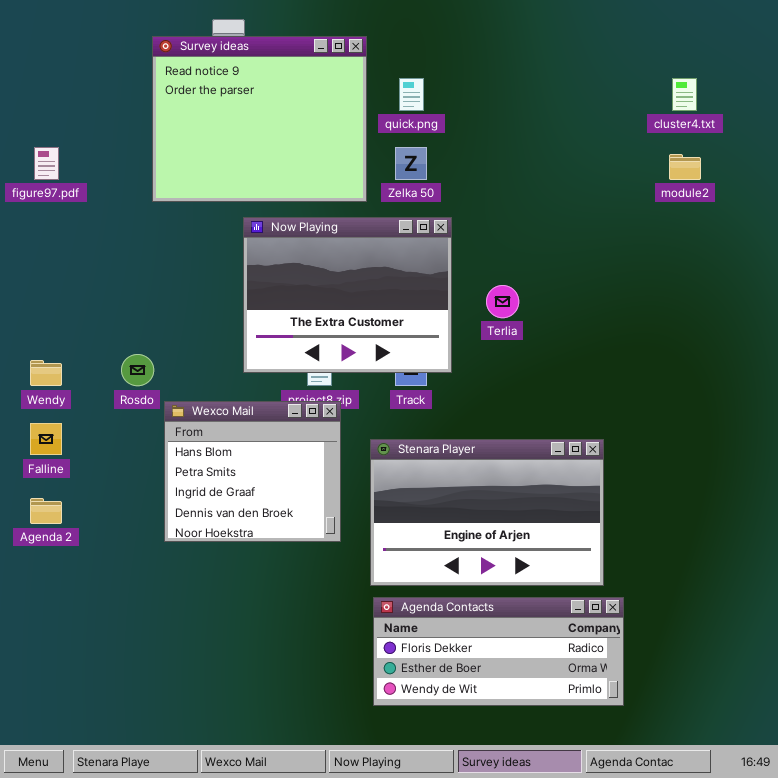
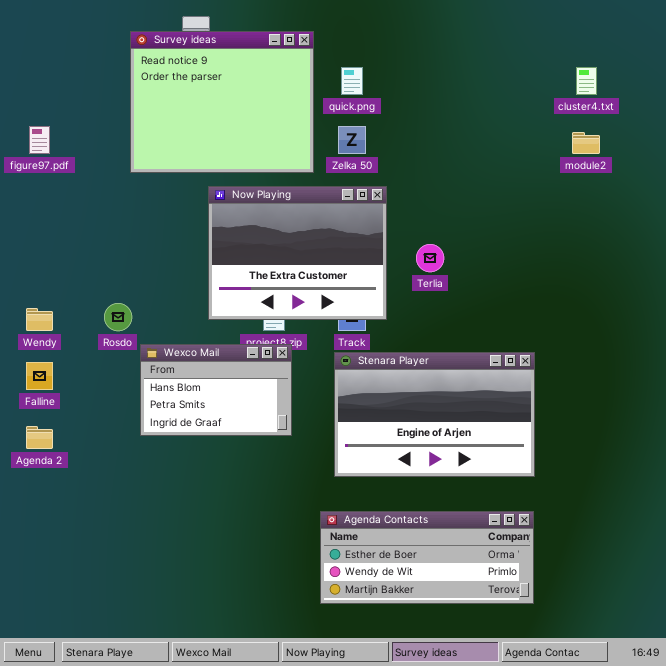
Wexco Mail: [164,401,341,542] -> [140,344,292,436], resized
Stenara Player: [370,439,604,586] -> [334,352,535,477], moved
Agenda Contacts: [373,597,624,706] -> [320,511,534,604], scrolled down 1 row

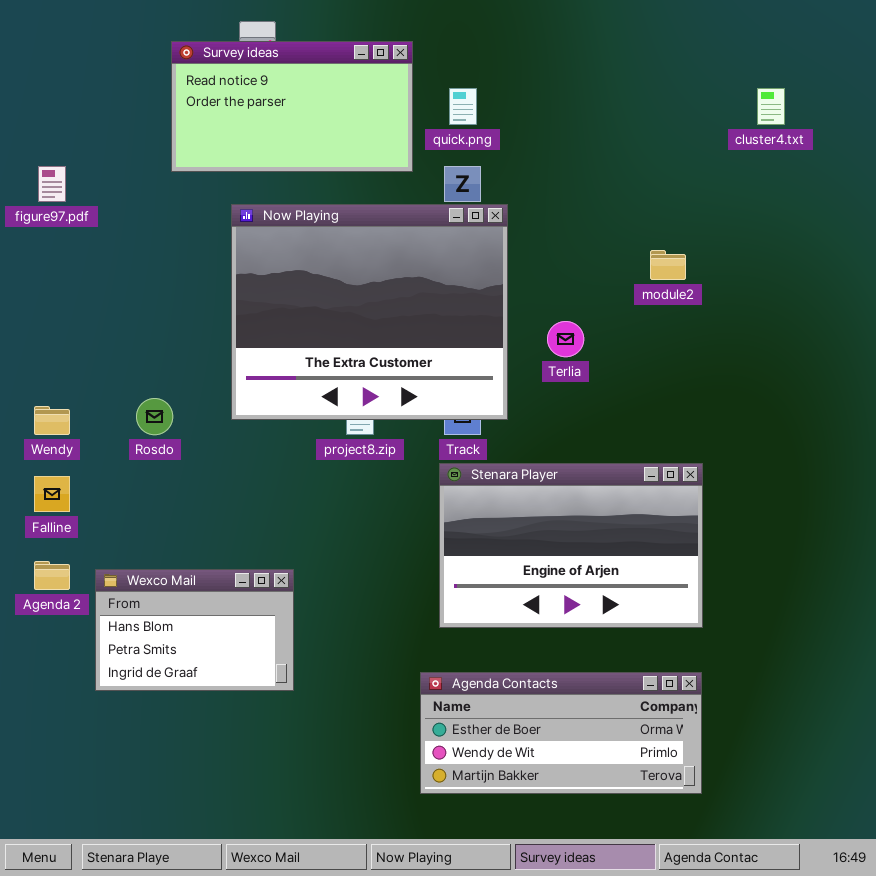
Survey ideas: [130,31,314,173] -> [171,41,413,172], resized
module2: [572,132,600,154] -> [650,250,686,280], moved
Now Playing: [208,186,387,320] -> [231,204,508,420], resized
Wexco Mail: [140,344,292,436] -> [95,569,294,691], moved

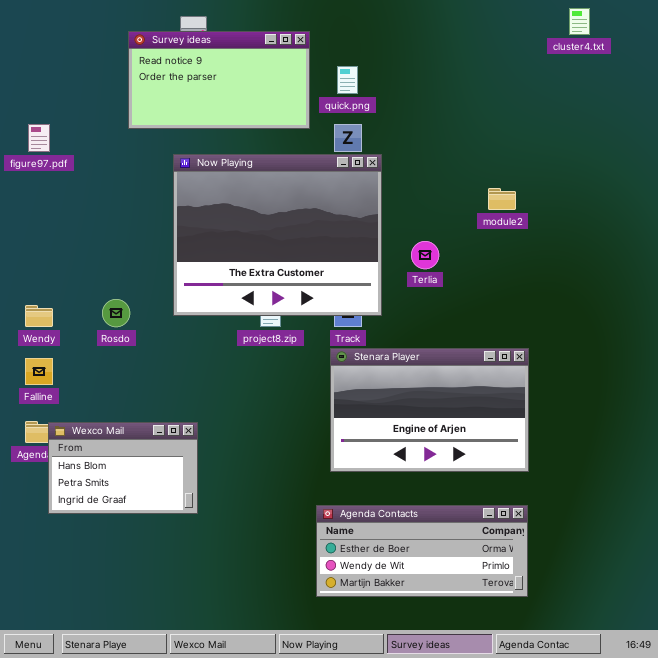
cluster4.txt: [757,88,785,125] -> [569,8,590,35], moved
Wexco Mail: [95,569,294,691] -> [48,422,198,514], moved

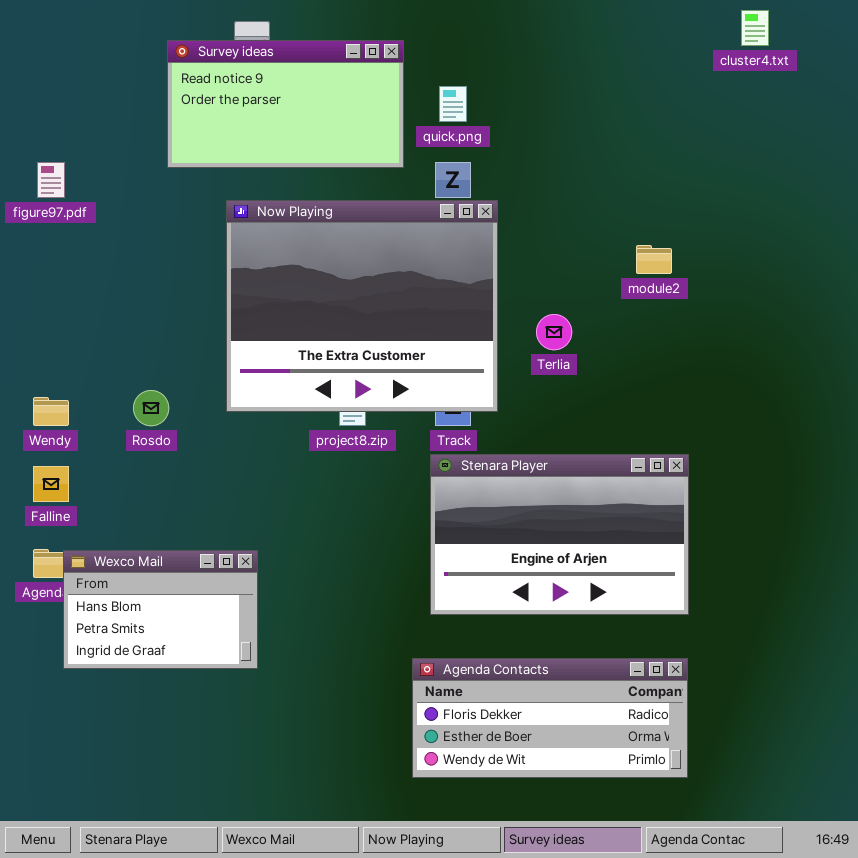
Agenda Contacts: [316,505,528,597] -> [412,658,688,778], scrolled up 1 row

